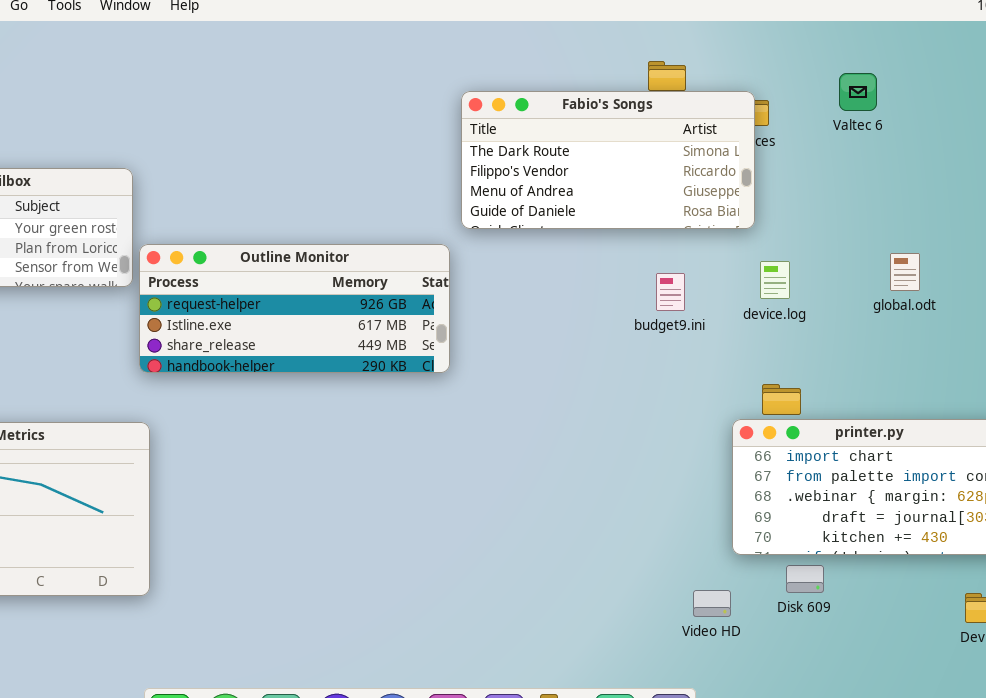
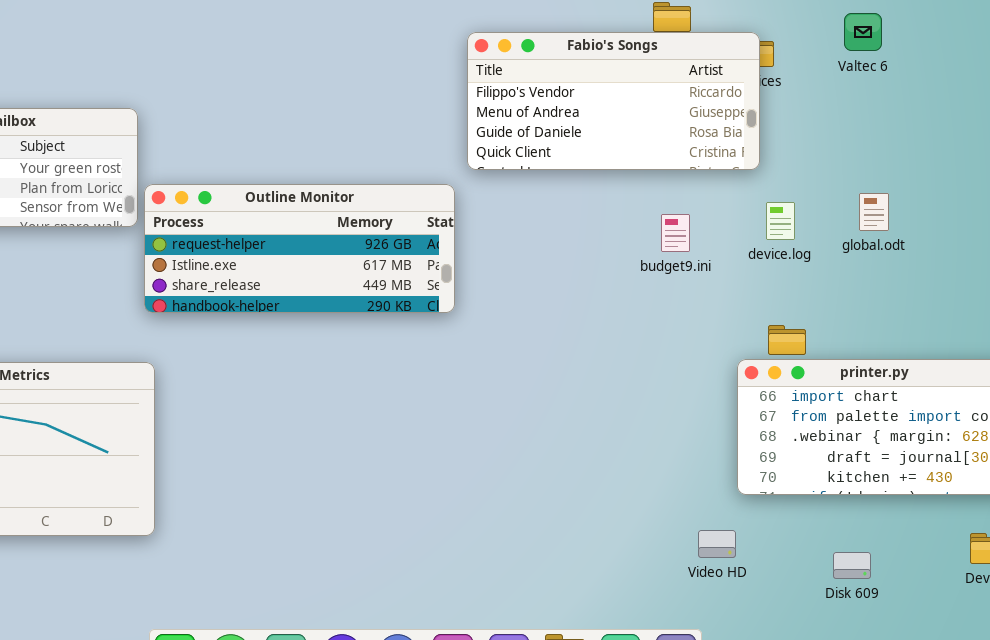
Fabio's Songs: [461,91,755,229] -> [467,32,760,170], scrolled down 1 row
global.odt: [890,253,920,291] -> [859,193,889,231], moved
Disk 609: [786,565,824,593] -> [833,552,871,579], moved

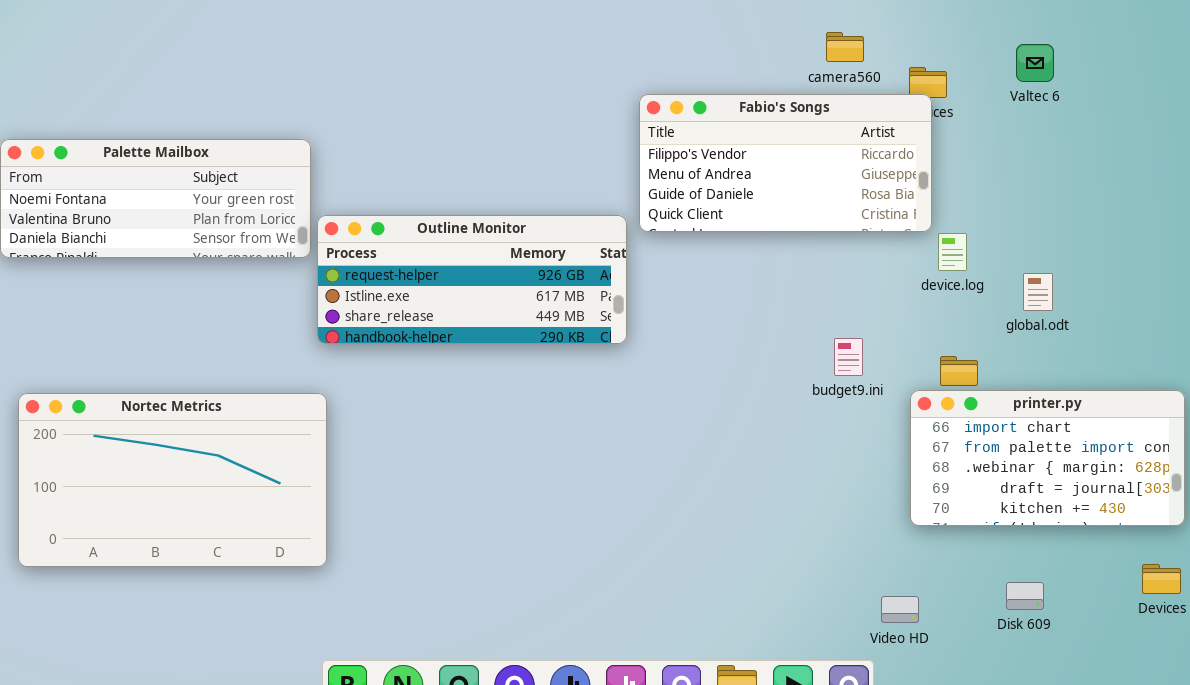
Fabio's Songs: [467,32,760,170] -> [639,94,932,232], moved
global.odt: [859,193,889,231] -> [1023,273,1053,311], moved
budget9.ini: [661,214,690,252] -> [834,338,863,376], moved
Video HD: [698,530,736,558] -> [881,596,919,623], moved

